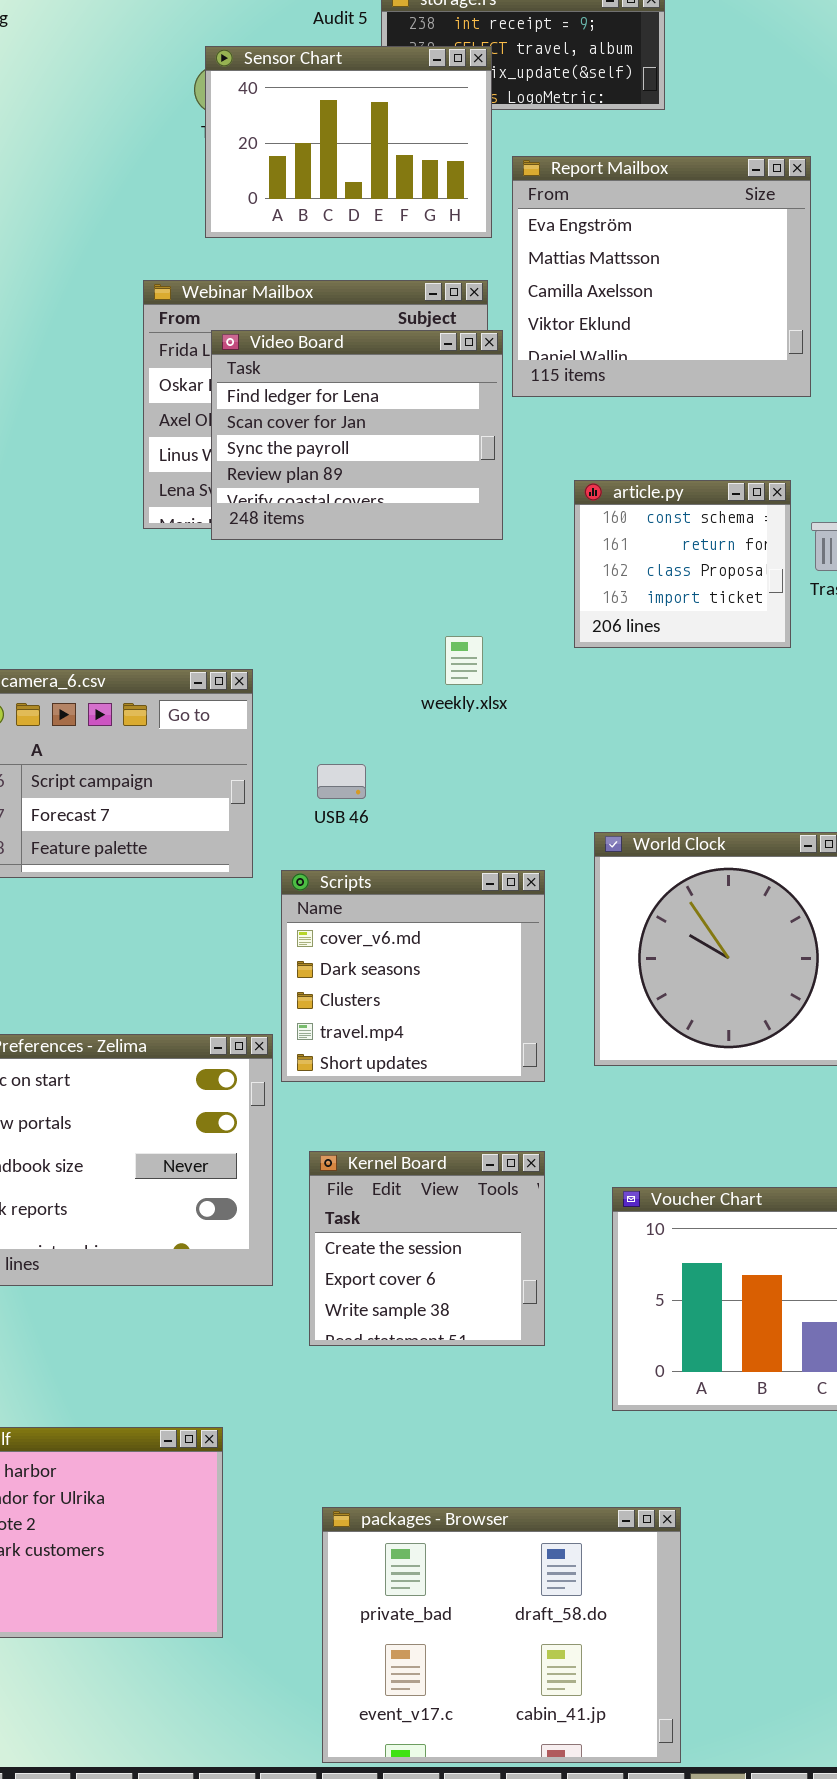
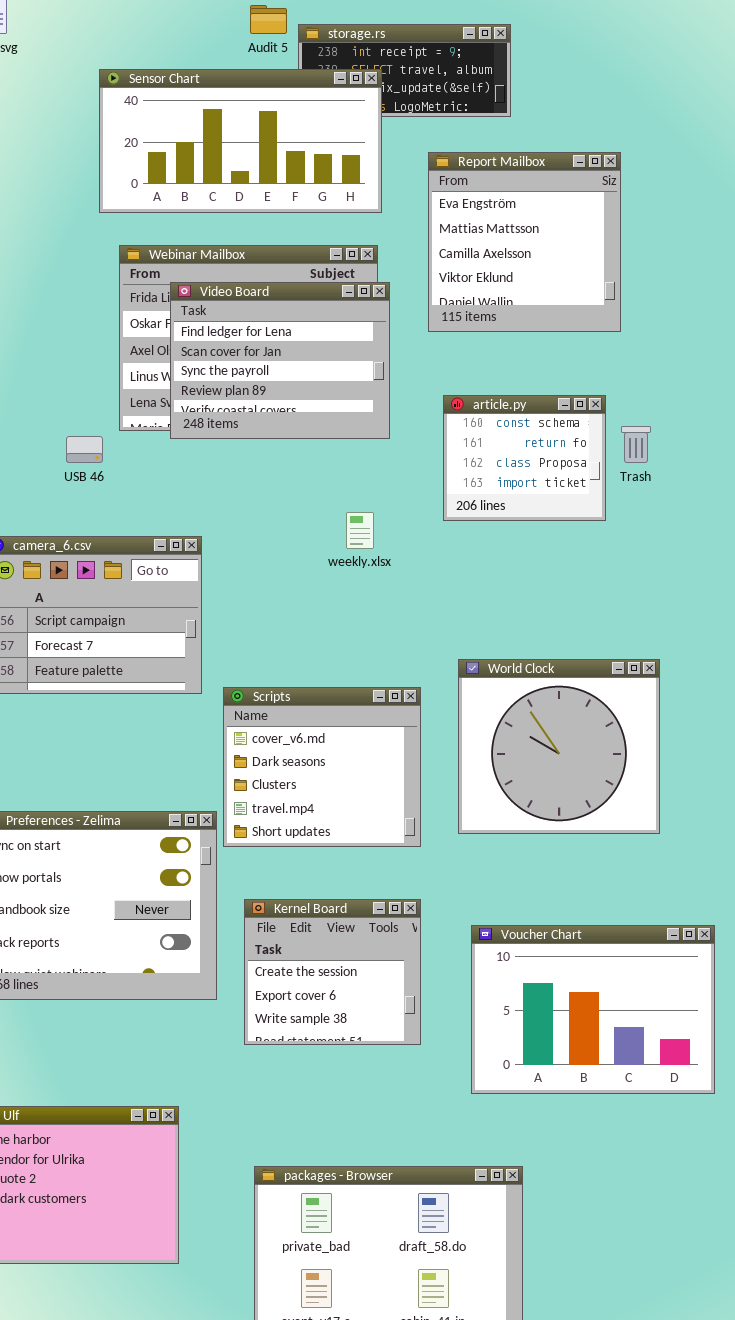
Sensor Chart: [205,46,492,238] -> [99,69,382,213], resized
Report Mailbox: [512,156,811,397] -> [428,152,621,332], resized
USB 46: [317,764,366,799] -> [66,436,103,463], moved

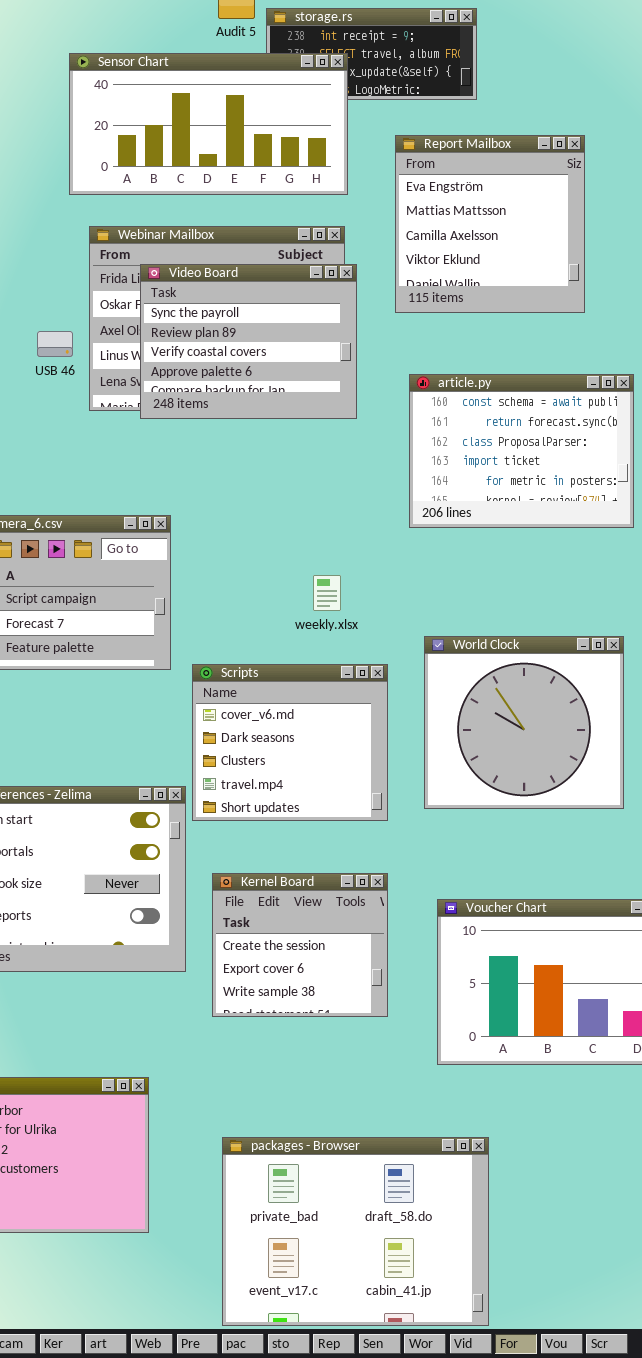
Video Board: [170,282,390,439] -> [140,264,357,419], scrolled down 2 rows
article.py: [443,395,606,521] -> [409,374,634,528], resized
USB 46: [66,436,103,463] -> [37,331,73,357], moved
weekly.xlsx: [346,512,374,549] -> [313,575,341,611], moved

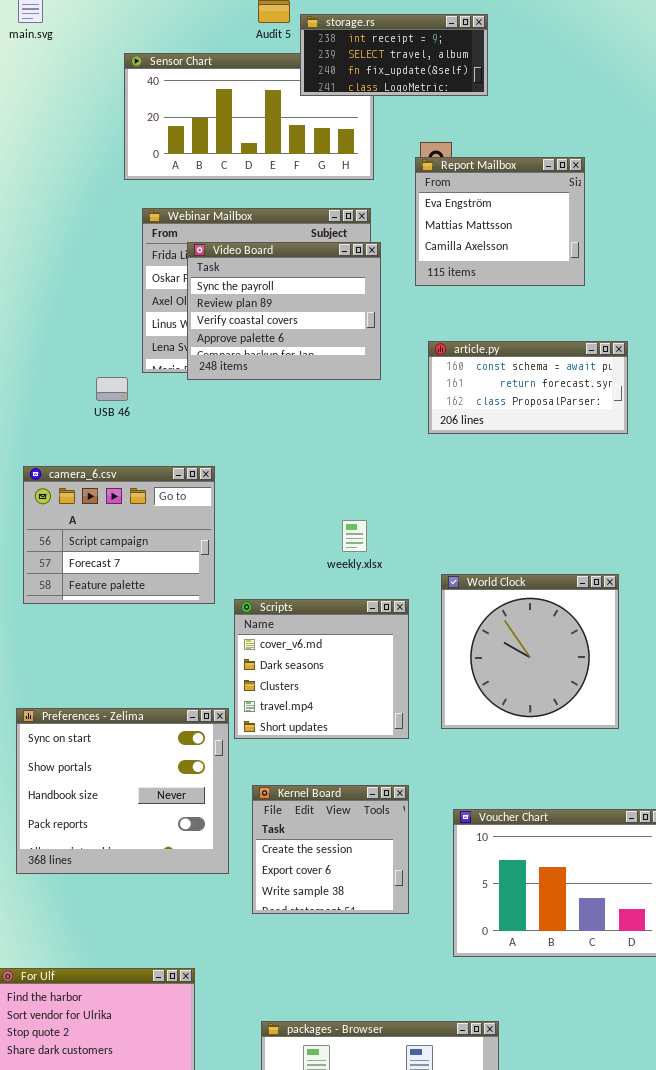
storage.rs: [266,8,477,100] -> [300,14,488,96], raised
Report Mailbox: [395,135,585,313] -> [415,157,585,286], resized
USB 46: [37,331,73,357] -> [96,377,128,401], moved
article.py: [409,374,634,528] -> [428,341,628,434], resized

